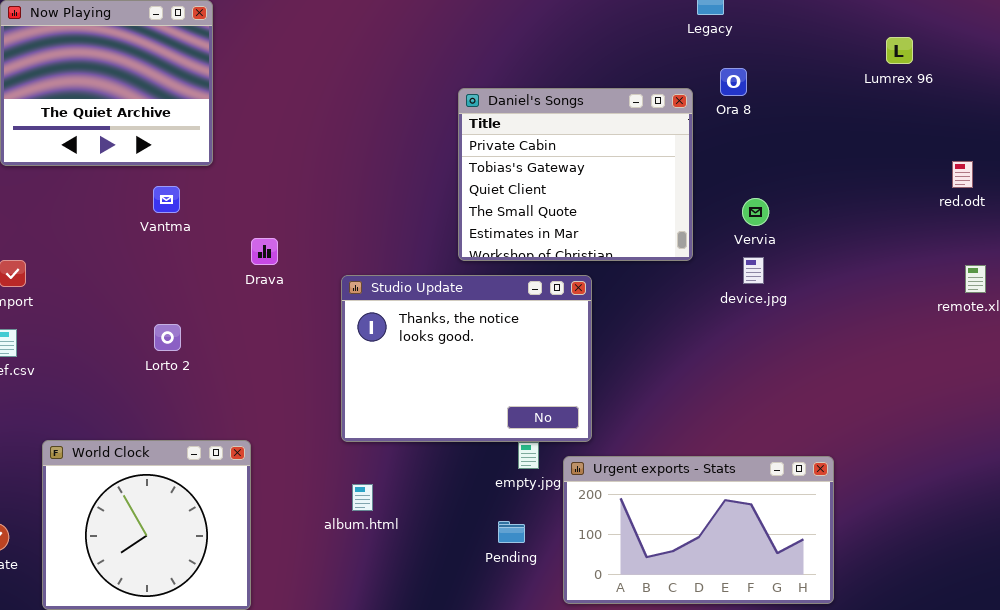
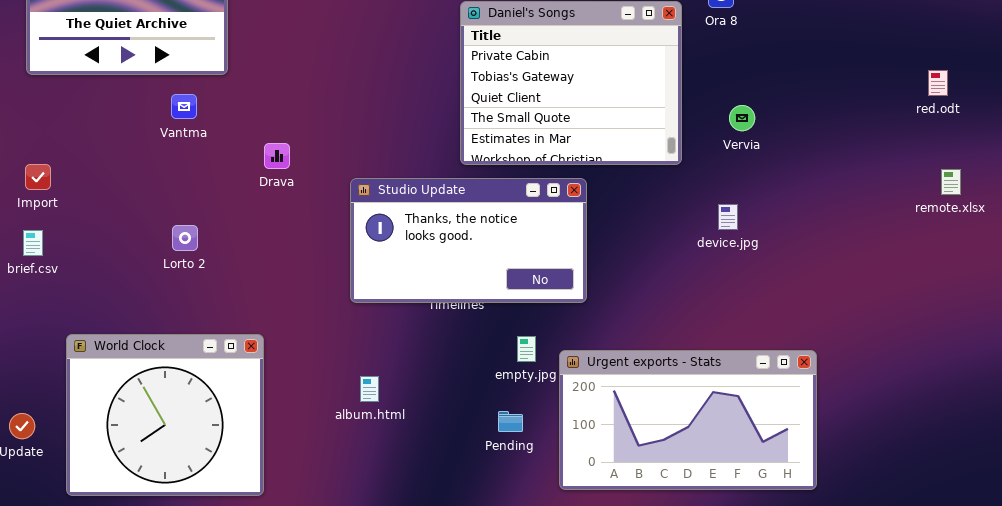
device.jpg: [743,257,764,284] -> [718,204,738,230], moved
Studio Update: [341,275,592,442] -> [350,178,587,303], resized

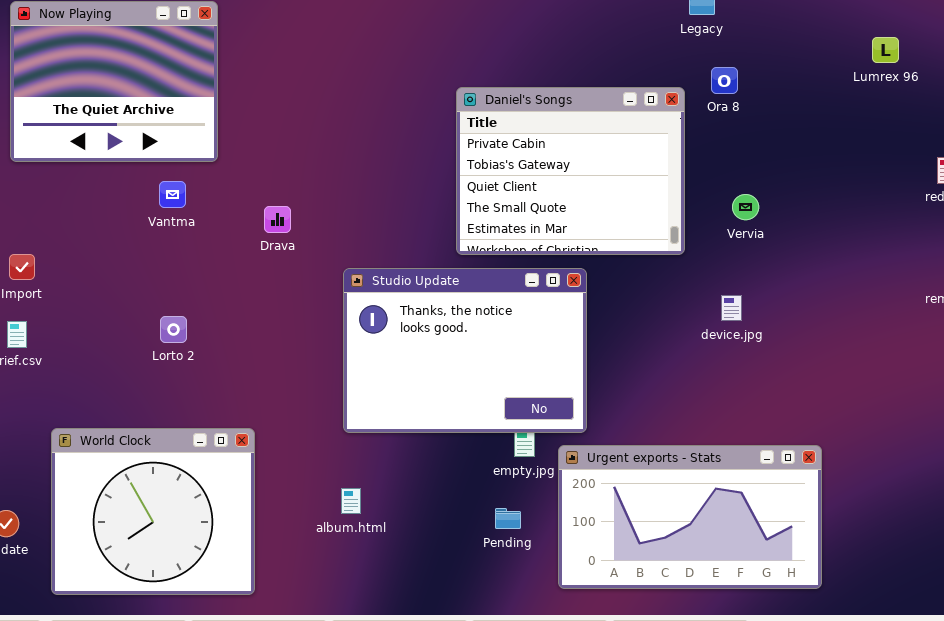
Drava: [264,143,290,169] -> [264,206,291,233], moved
Studio Update: [350,178,587,303] -> [343,268,587,433], resized
album.html: [360,376,379,402] -> [341,488,361,514], moved

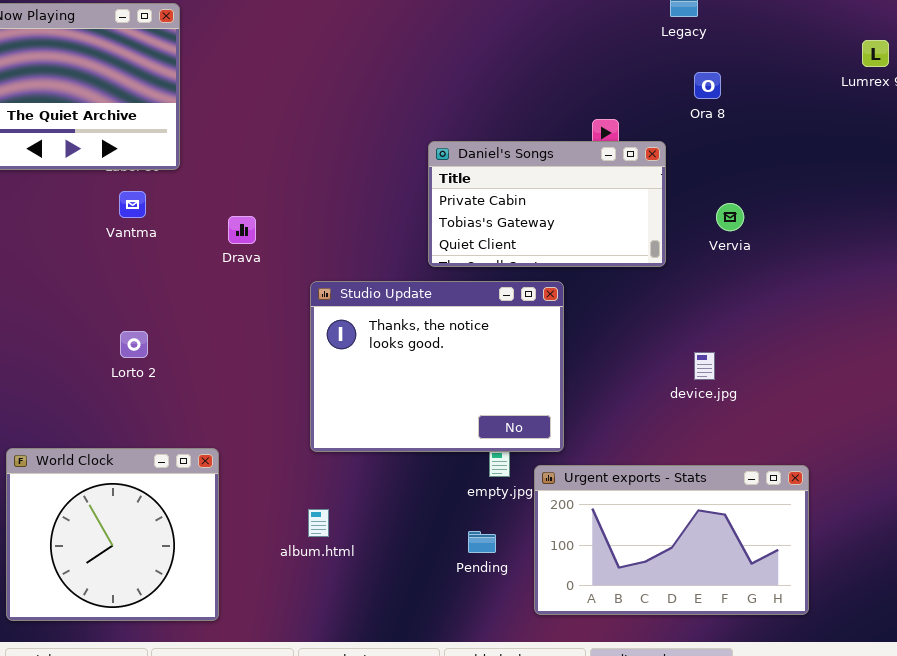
Daniel's Songs: [456,87,685,255] -> [428,141,666,267], resized
device.jpg: [721,295,742,321] -> [694,352,715,380], moved

